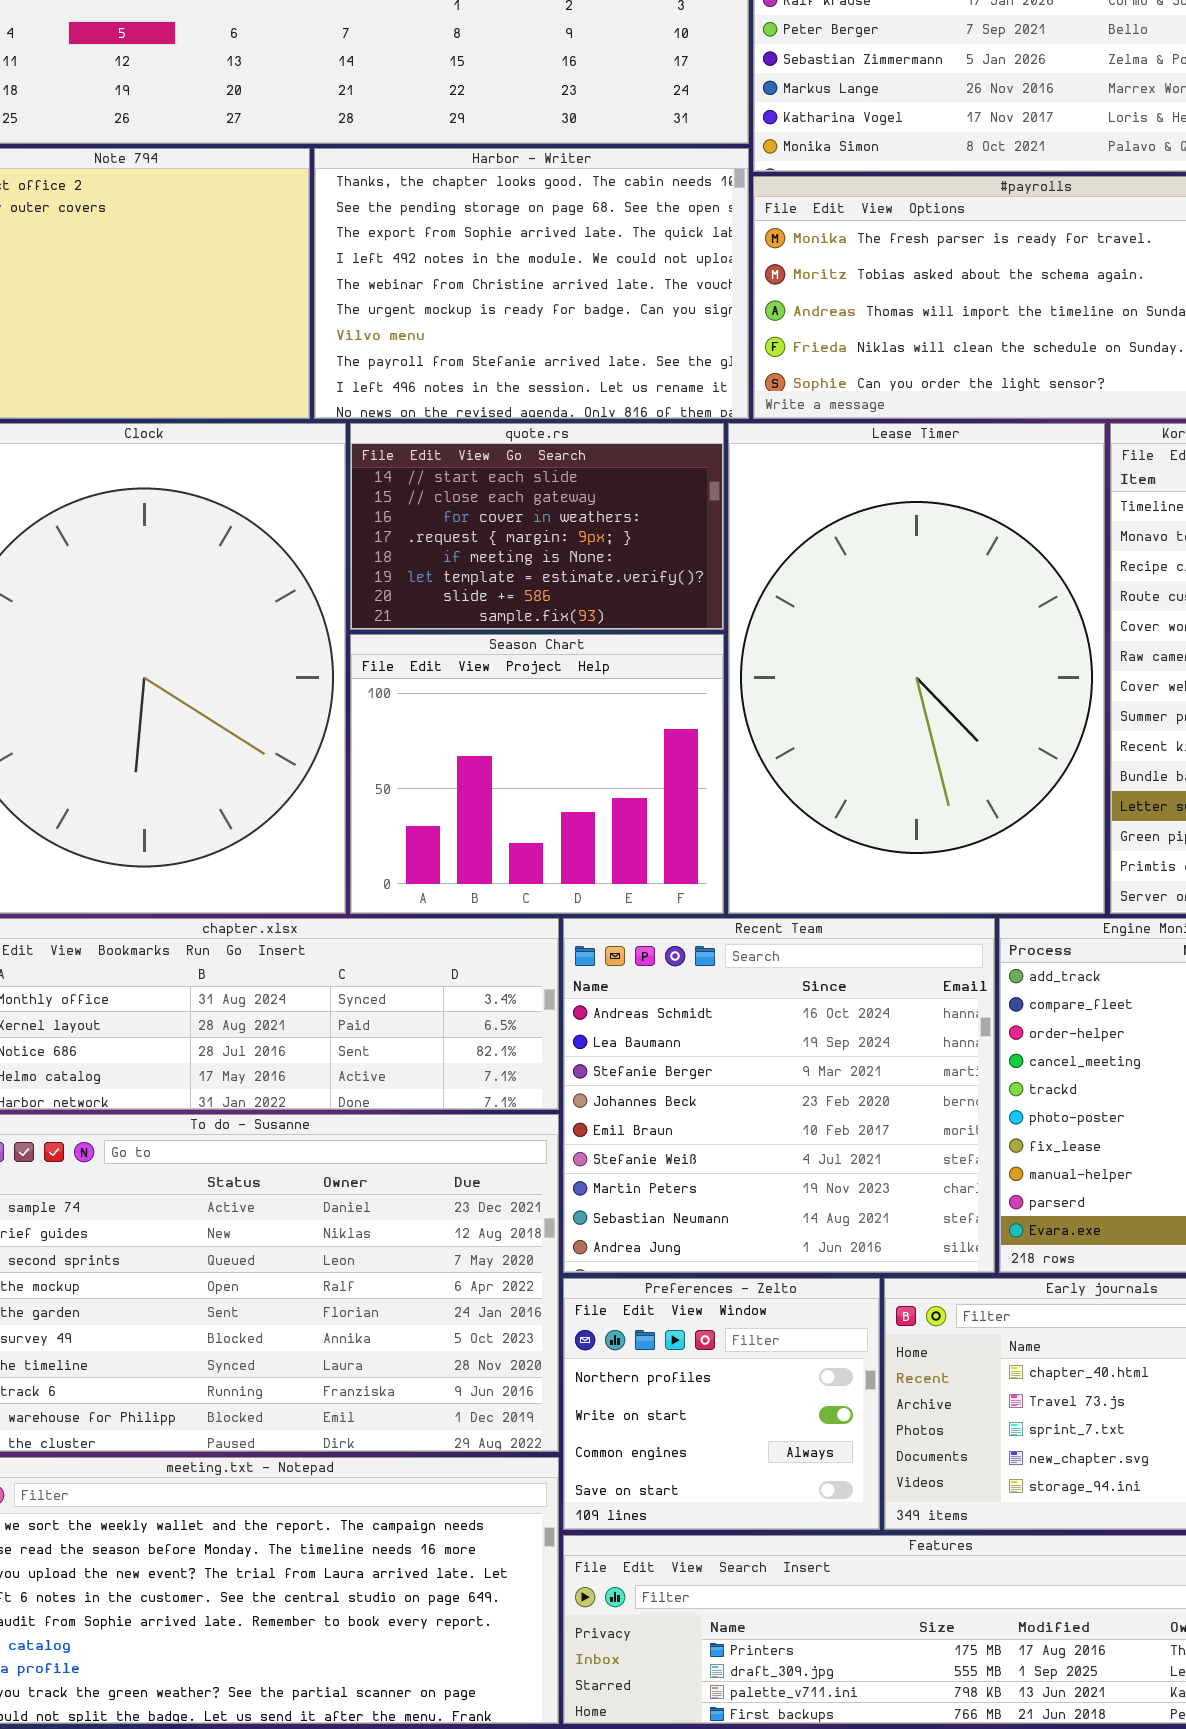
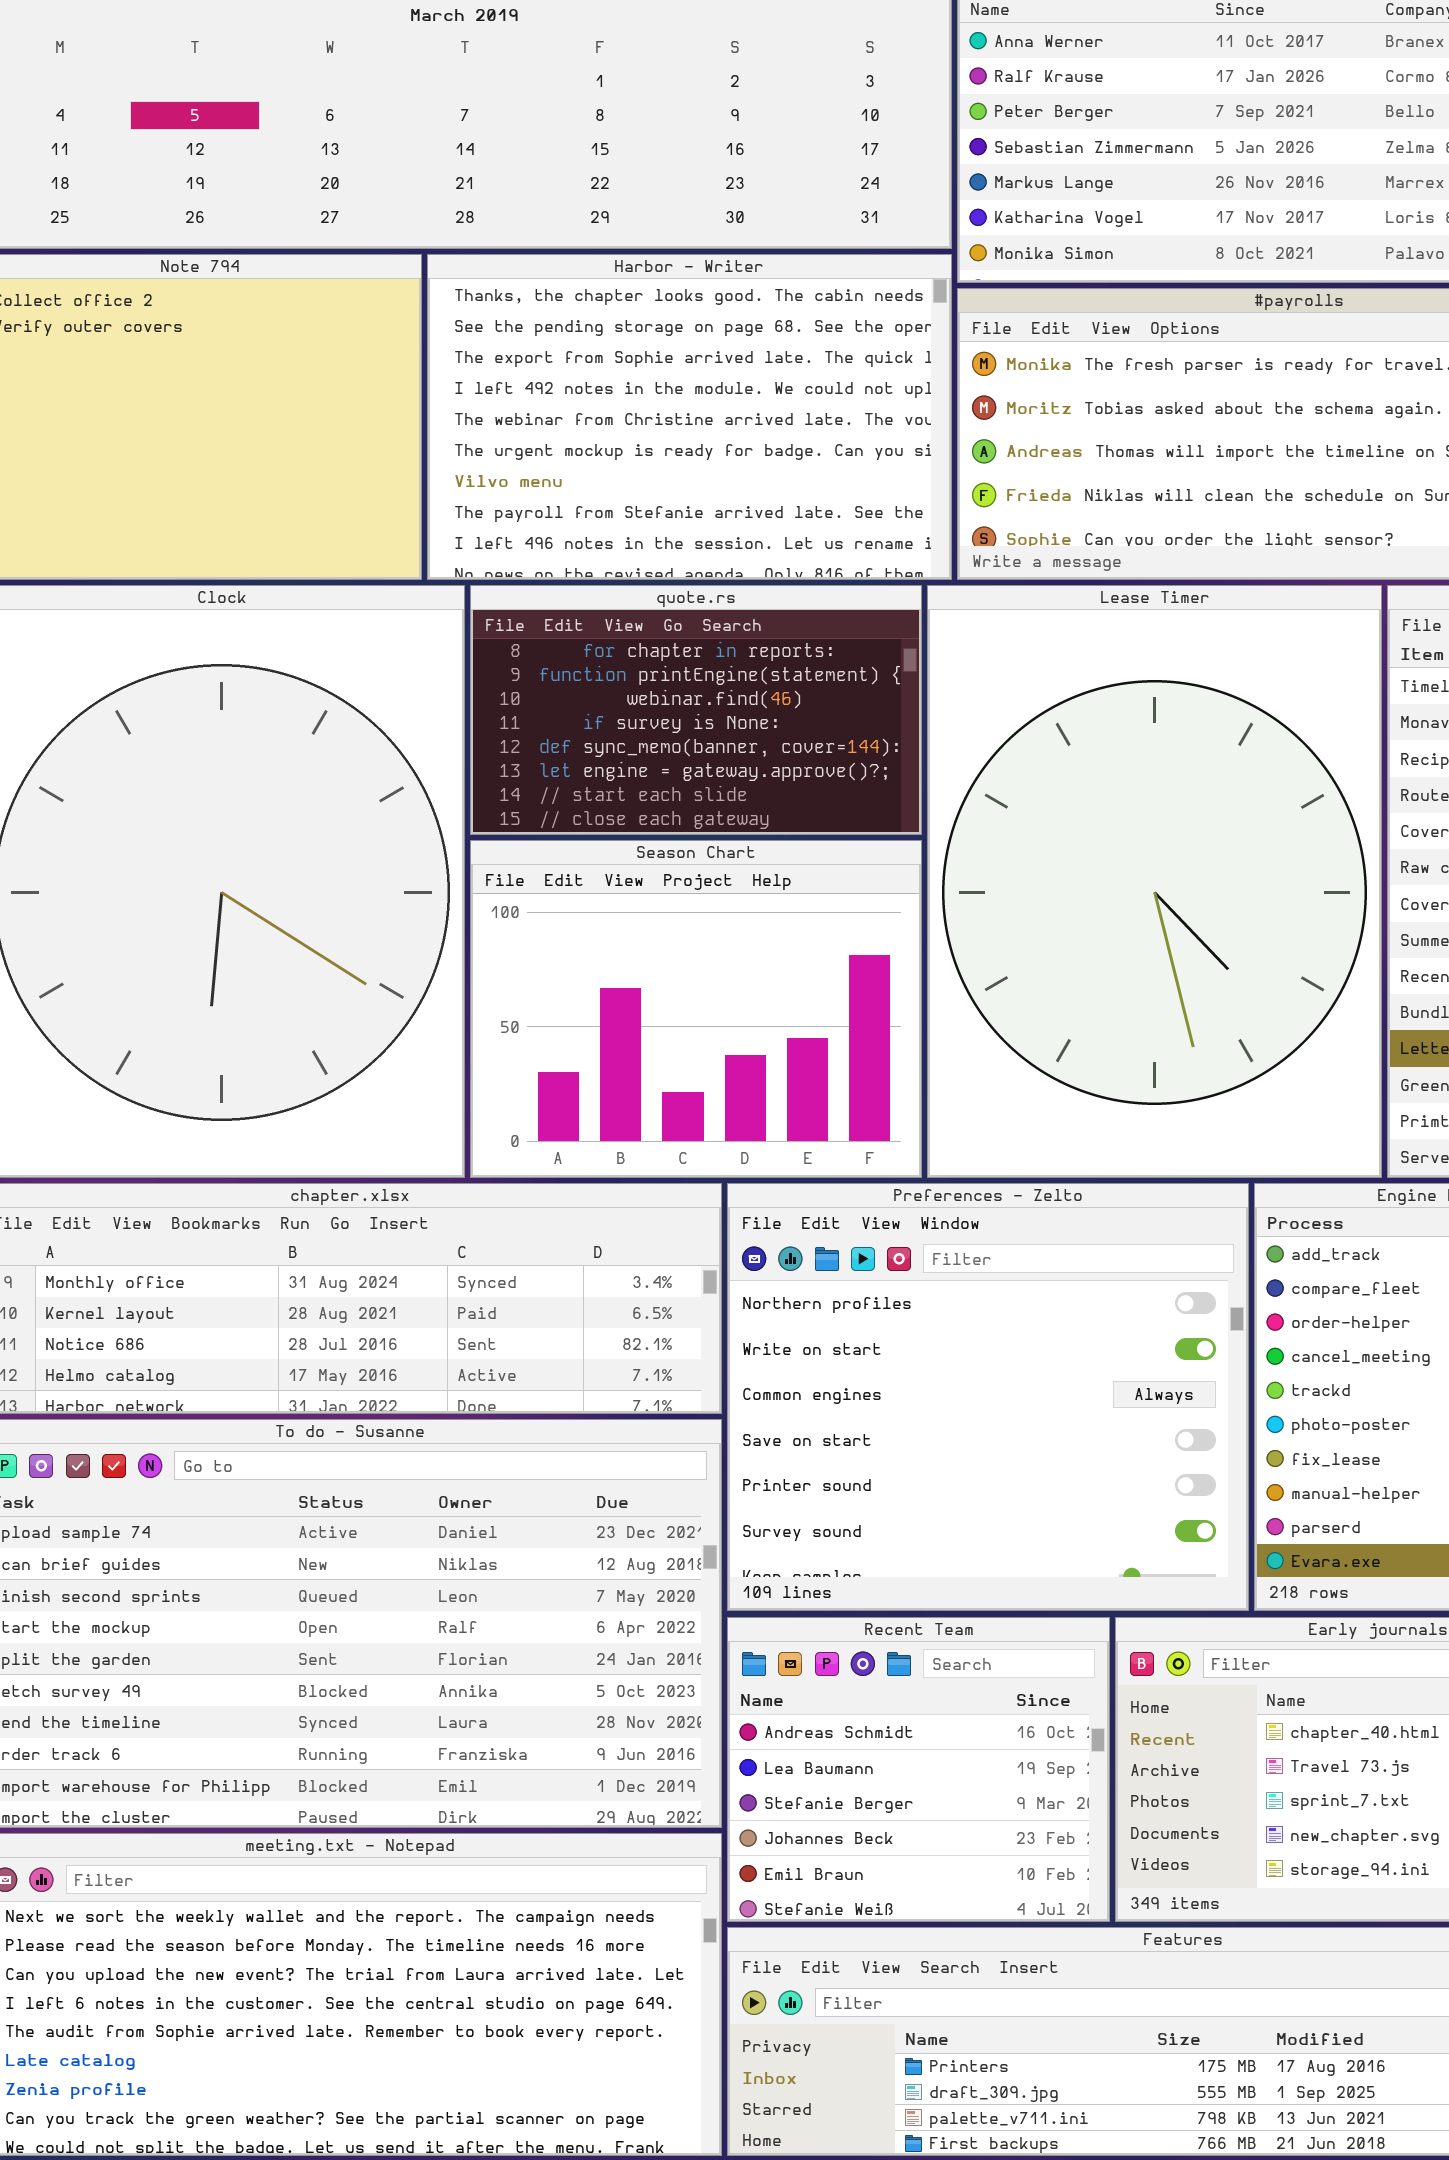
quote.rs: [350,423,724,630] -> [470,585,922,835], scrolled up 6 rows
Recent Team: [563,918,995,1273] -> [727,1617,1110,1922], moved, resized
Preferences - Zelto: [563,1278,880,1530] -> [727,1183,1249,1611], moved, resized

